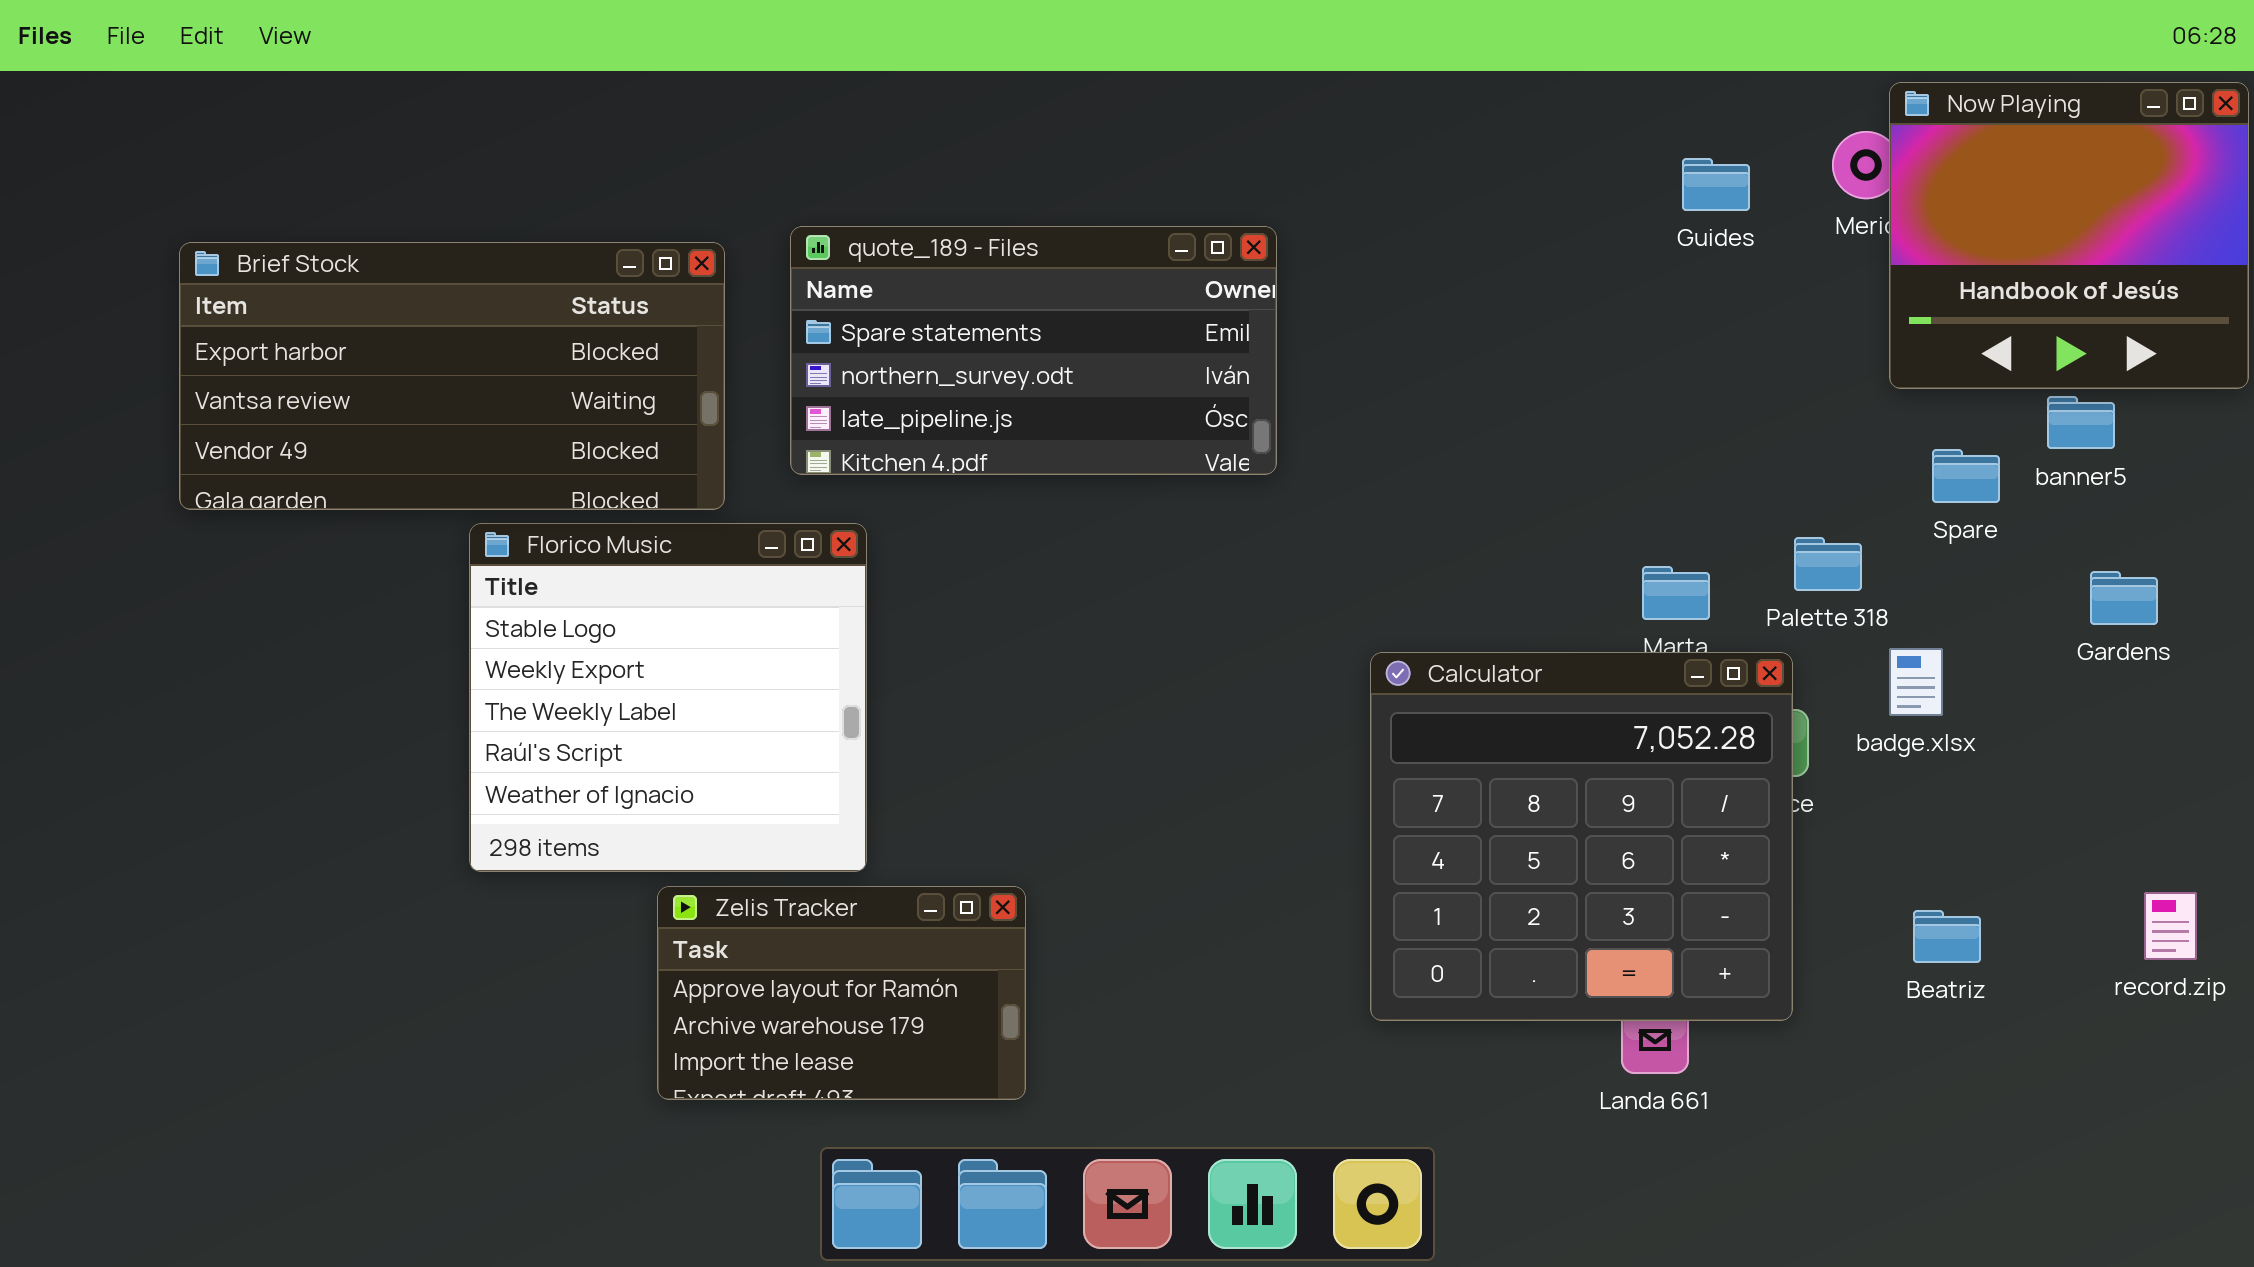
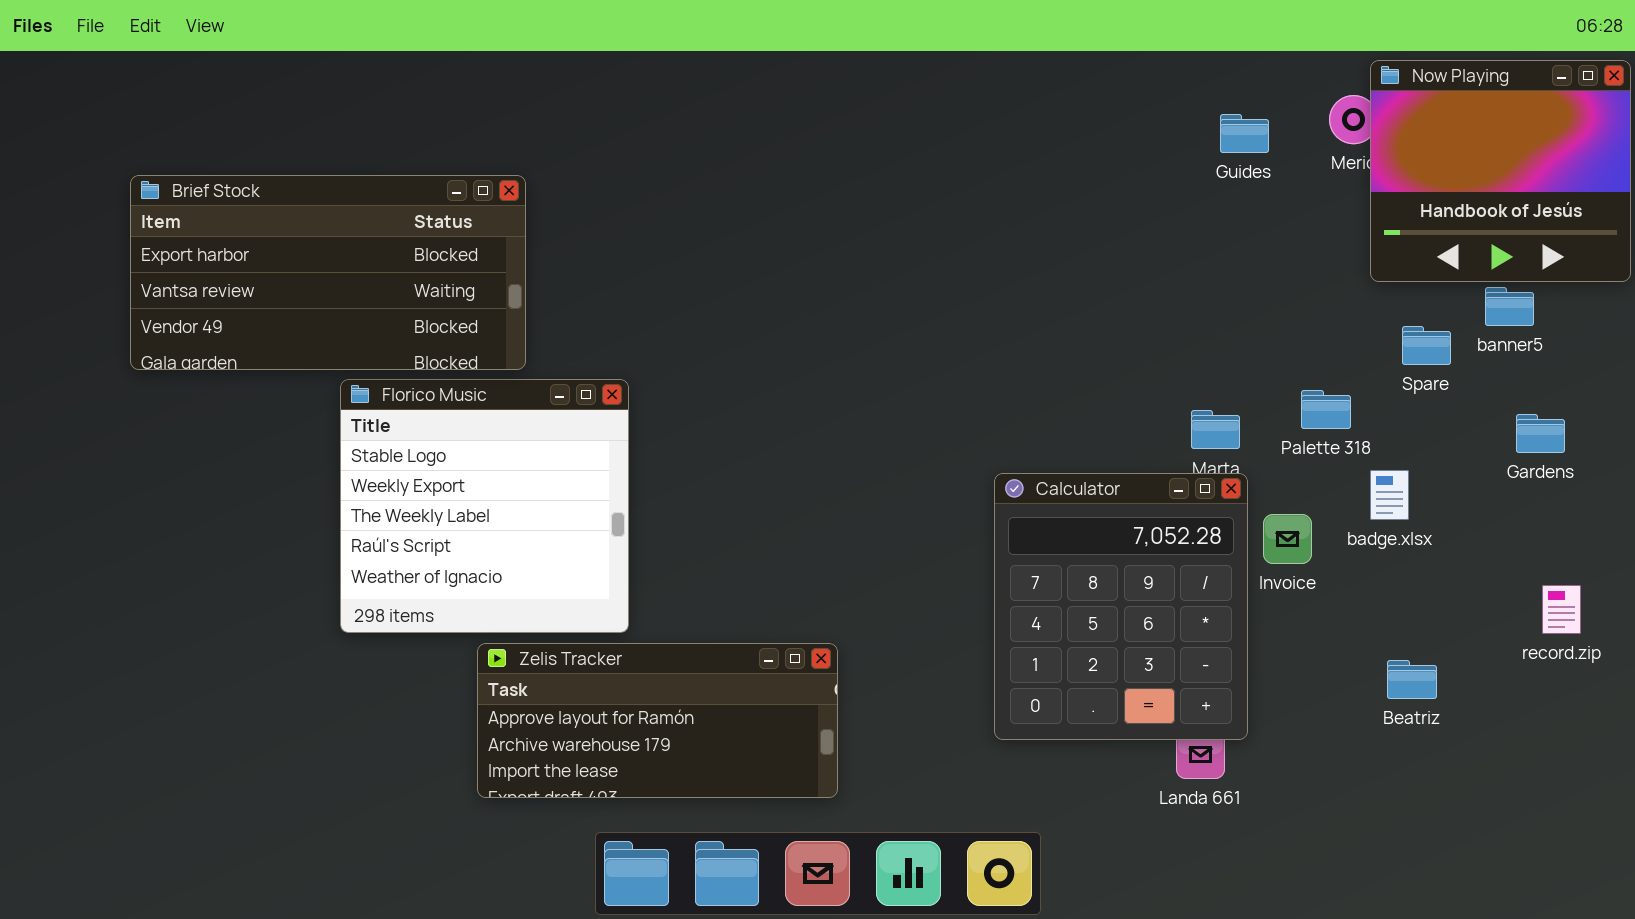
quote_189 - Files: [790,226,1277,475] -> none, closed
Calculator: [1370,652,1793,1021] -> [994,473,1248,740], resized
Zelis Tracker: [657,886,1026,1100] -> [477,643,838,798], resized
record.zip: [2144,892,2197,960] -> [1542,585,1581,634], moved

